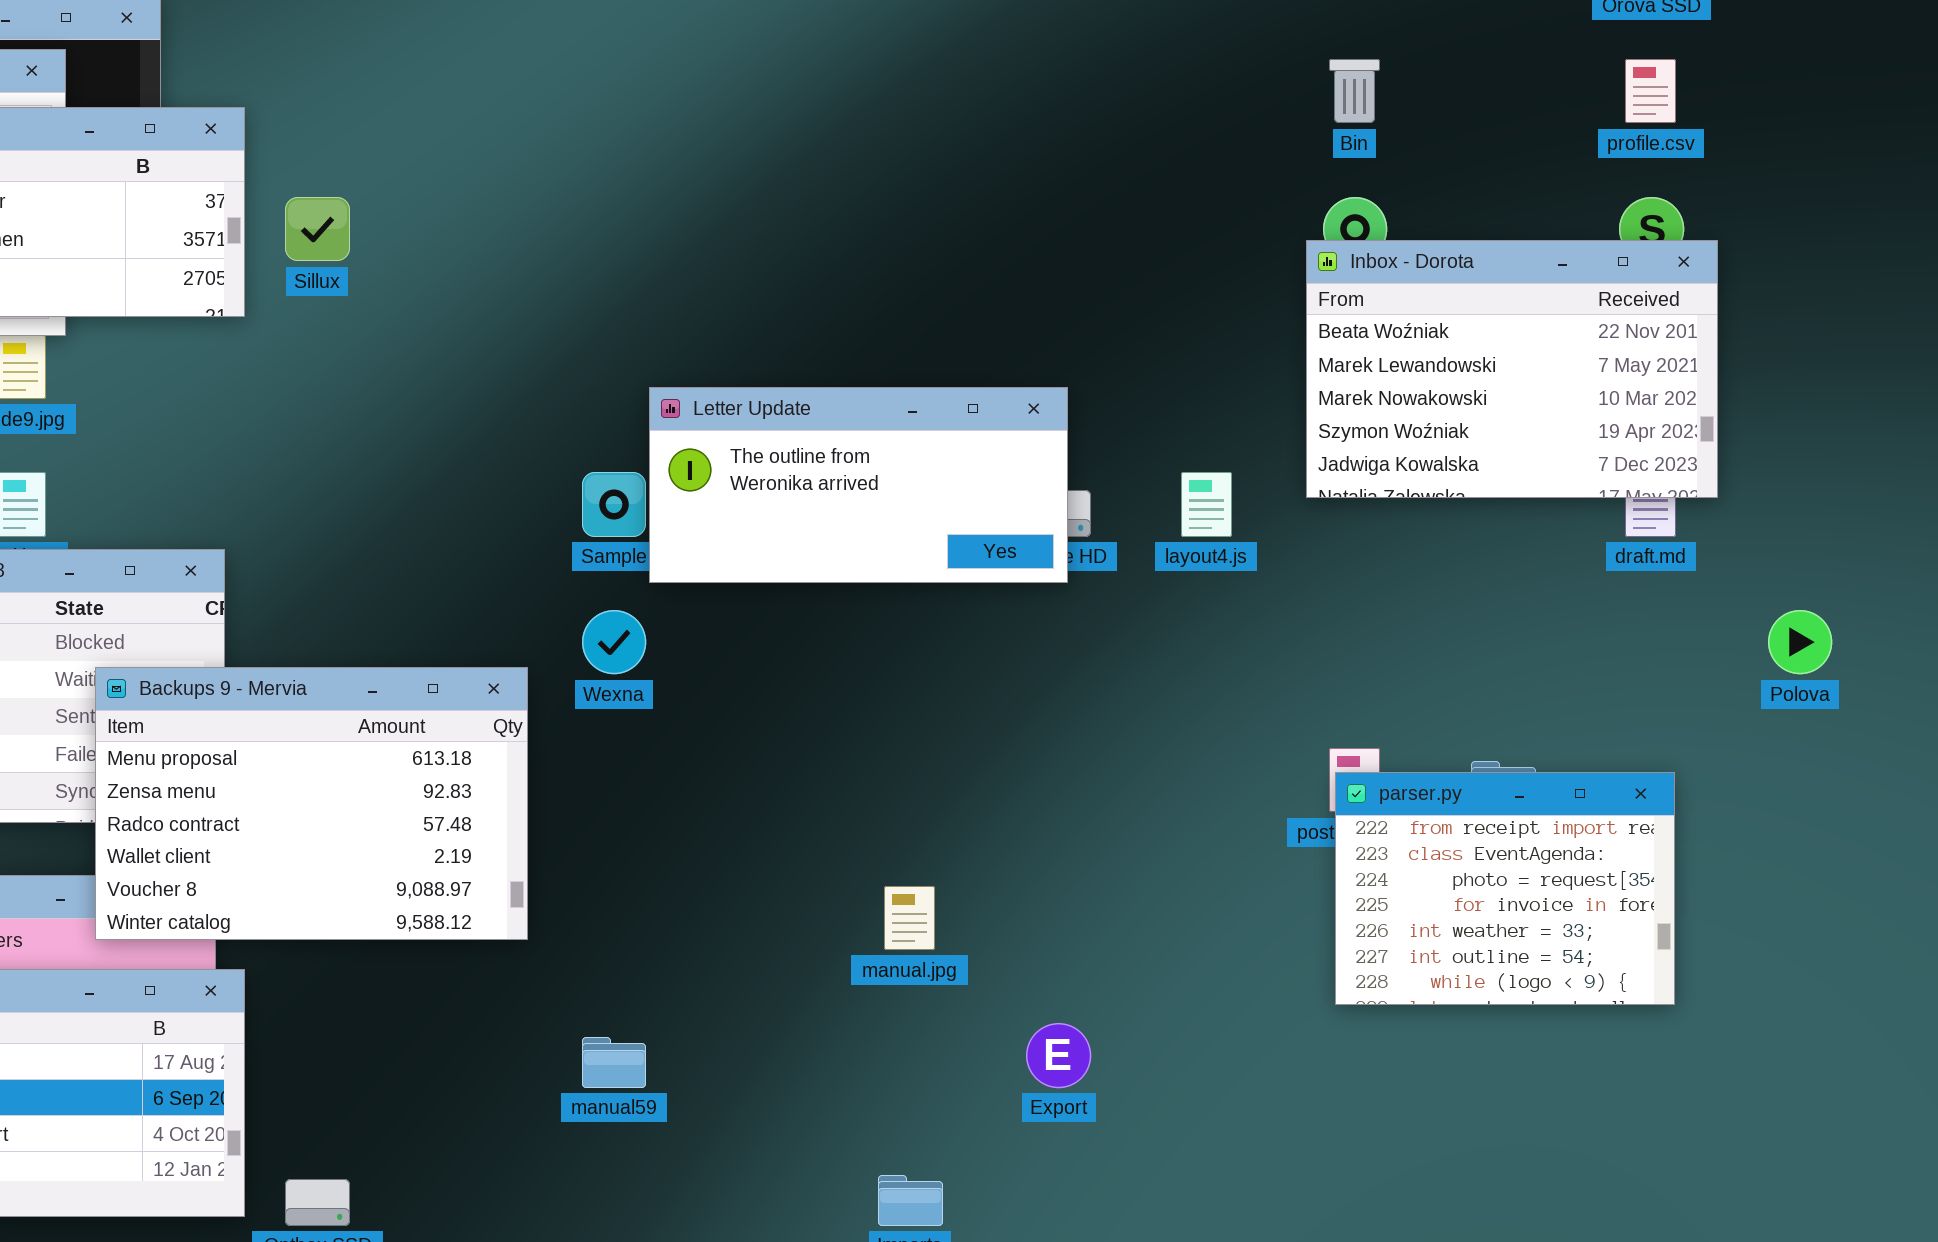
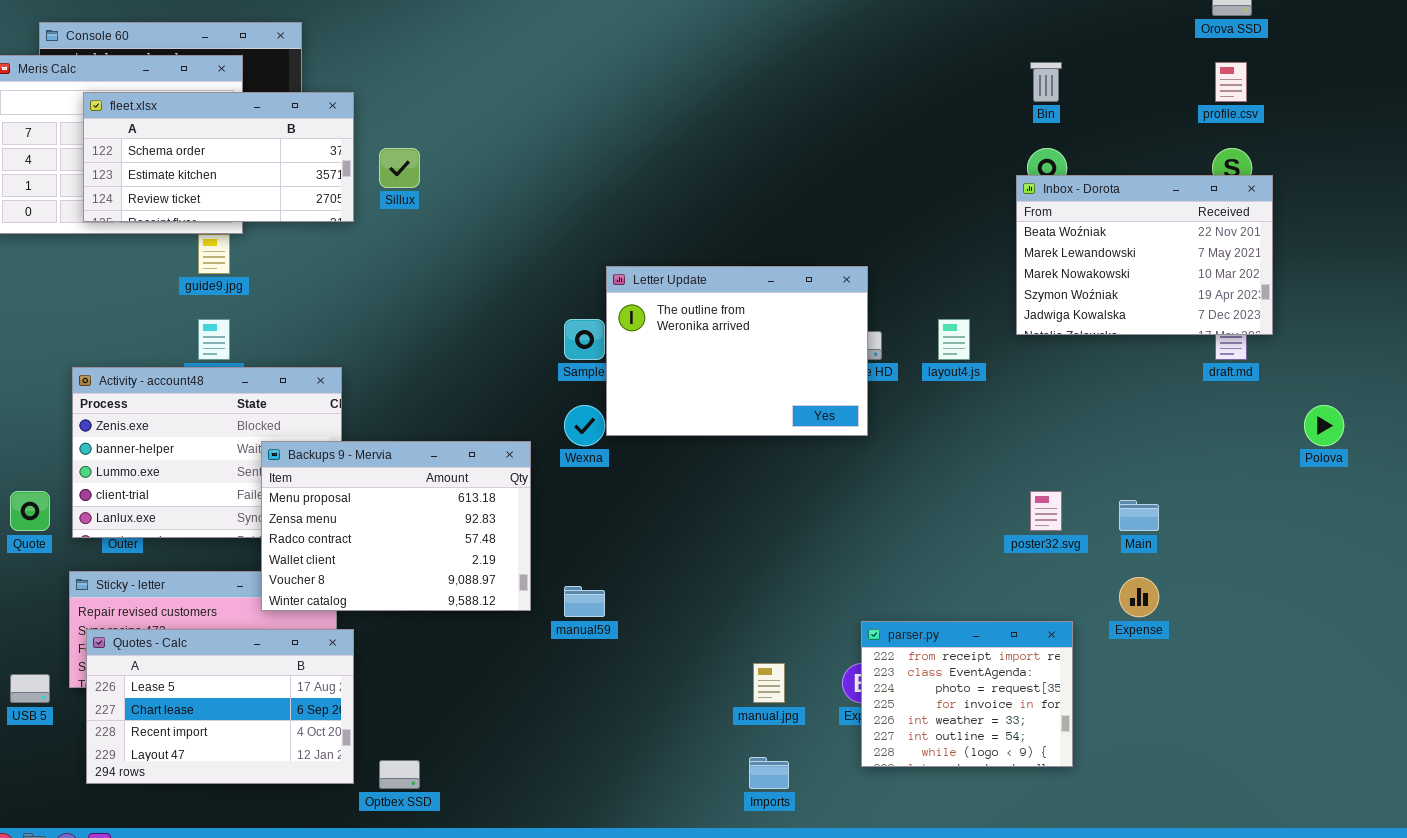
Letter Update: [649,387,1068,583] -> [606,266,868,436], resized
parser.py: [1335,772,1675,1005] -> [861,621,1073,767], moved
manual.jpg: [884,886,935,950] -> [753,663,785,703], moved
manual59: [582,1037,646,1088] -> [564,586,605,617], moved

